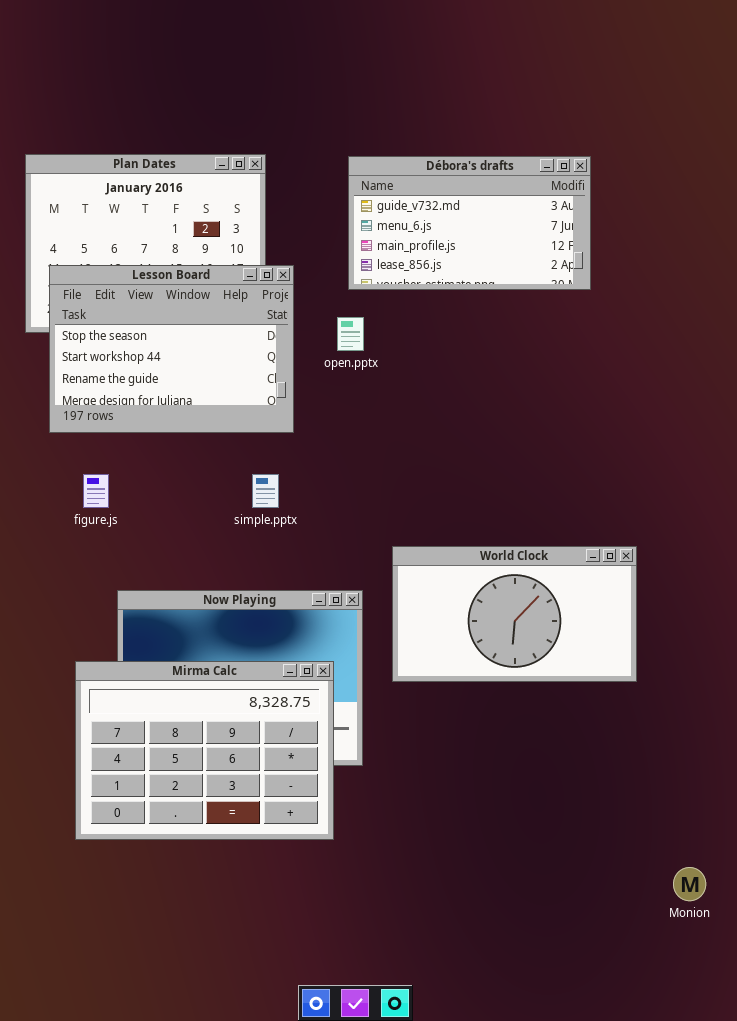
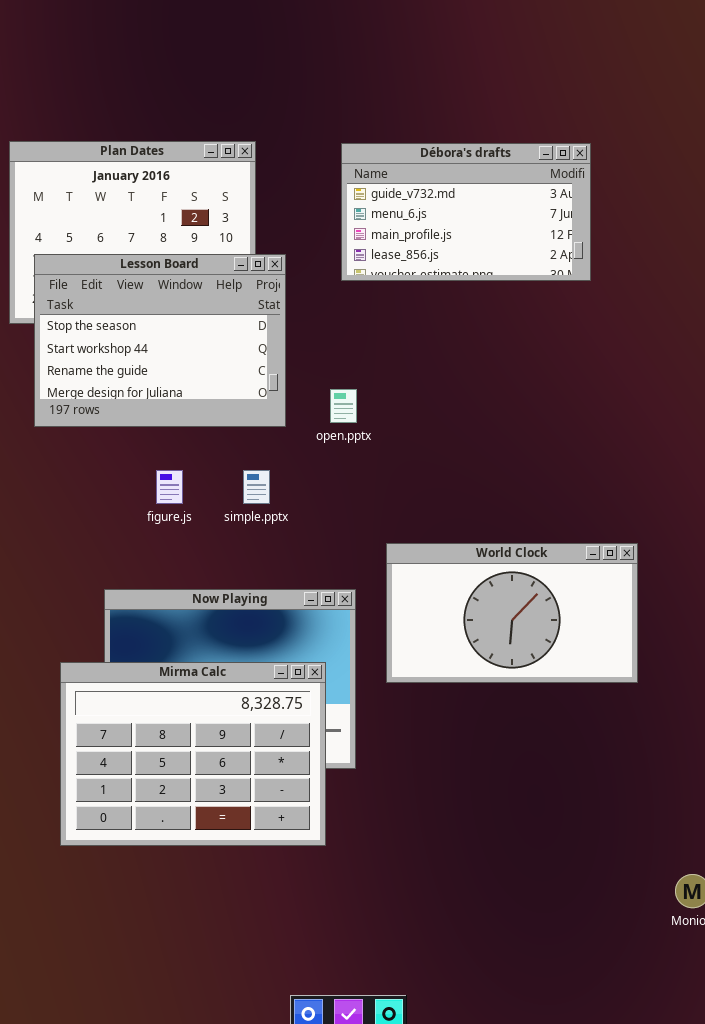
open.pptx: [337,317,364,351] -> [330,389,357,423], moved
figure.js: [83,474,109,508] -> [156,470,183,504], moved

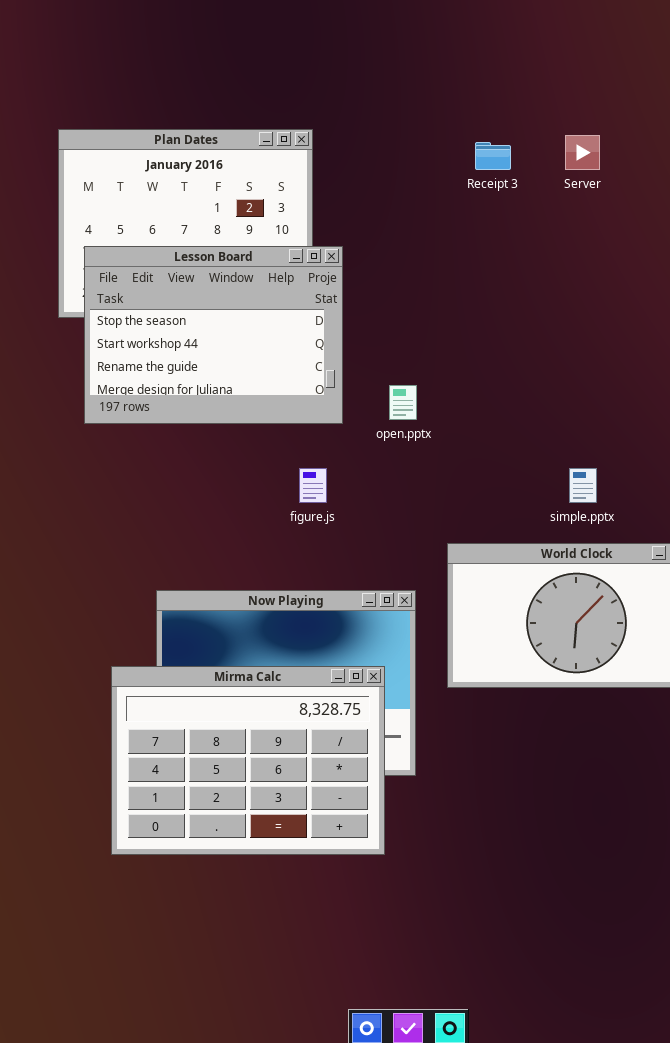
Débora's drafts: [341,143,591,281] -> none, closed
figure.js: [156,470,183,504] -> [299,468,327,503], moved
simple.pptx: [243,470,270,504] -> [569,468,597,503], moved

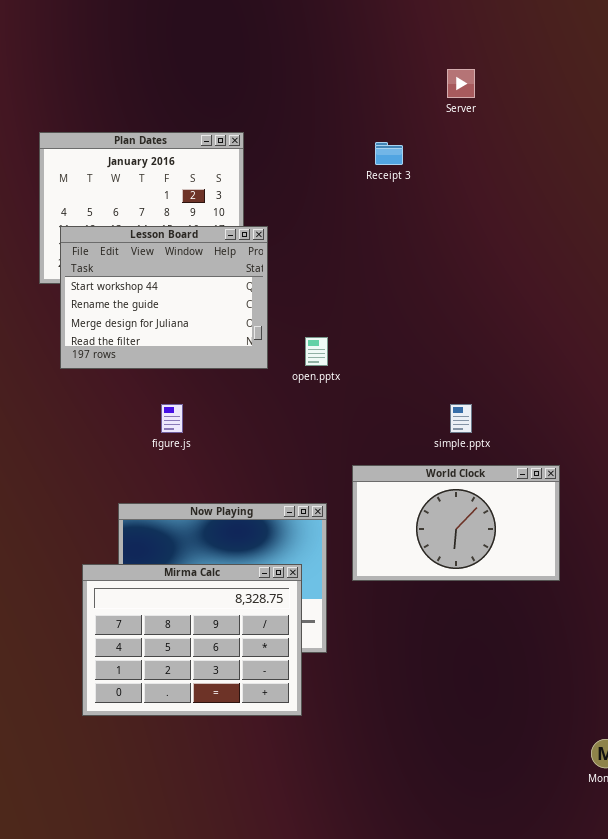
Server: [565,135,600,170] -> [447,69,475,98], moved
Lesson Board: [84,246,343,424] -> [60,226,268,369], scrolled down 1 row
figure.js: [299,468,327,503] -> [161,404,183,433], moved

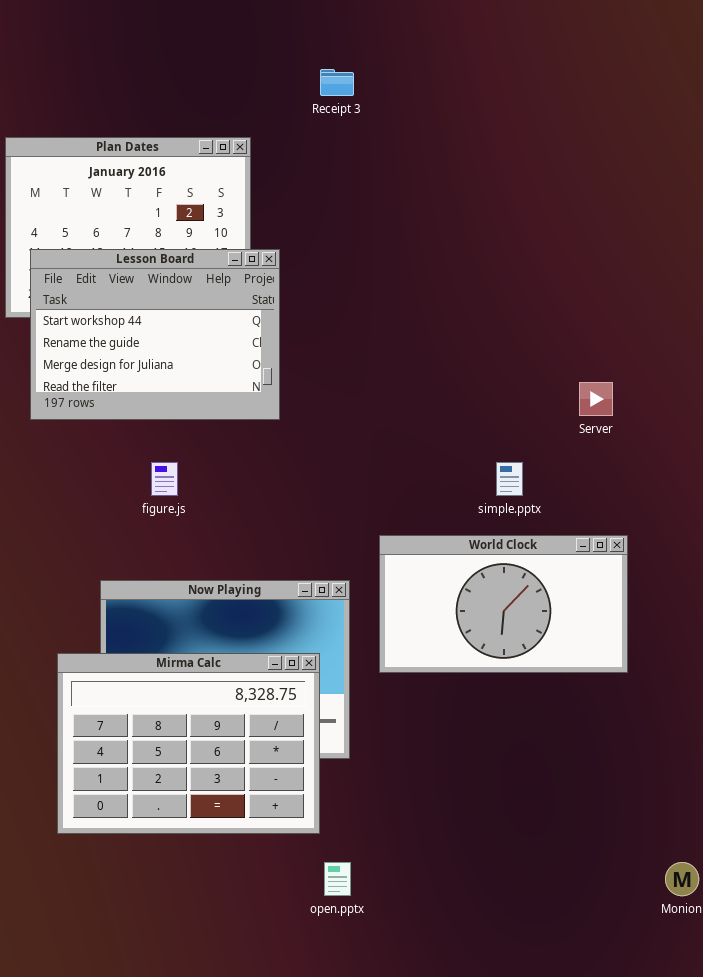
Server: [447,69,475,98] -> [579,382,613,416], moved
Receipt 3: [375,142,403,165] -> [320,69,354,96], moved
open.pptx: [305,337,328,366] -> [324,862,351,896], moved

